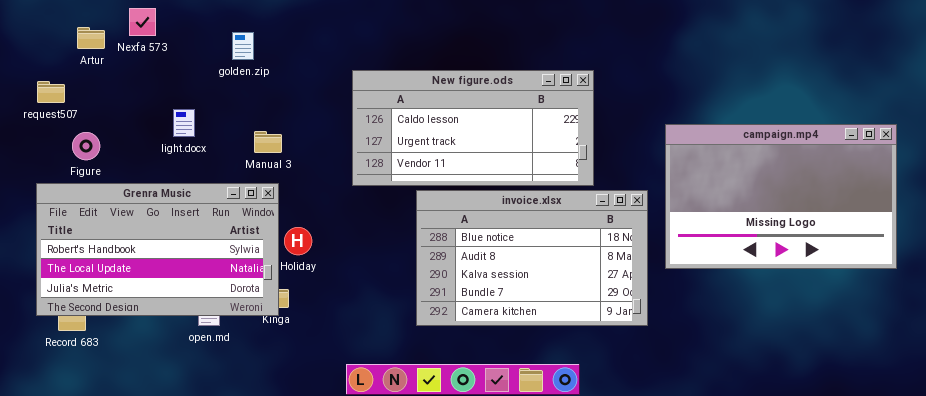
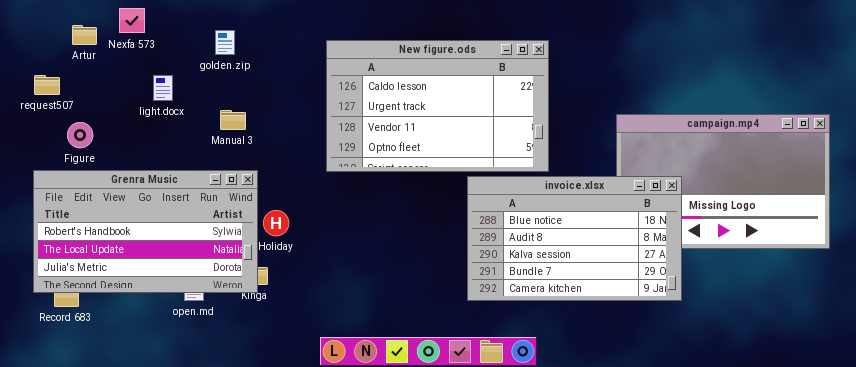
New figure.ods: [352,70,594,186] -> [326,40,549,172], resized
light.docx: [173,109,195,137] -> [153,75,173,101], moved
Manual 3: [254,131,282,153] -> [220,110,246,130], moved
invoice.xlsx: [416,190,648,326] -> [467,176,682,301], moved

